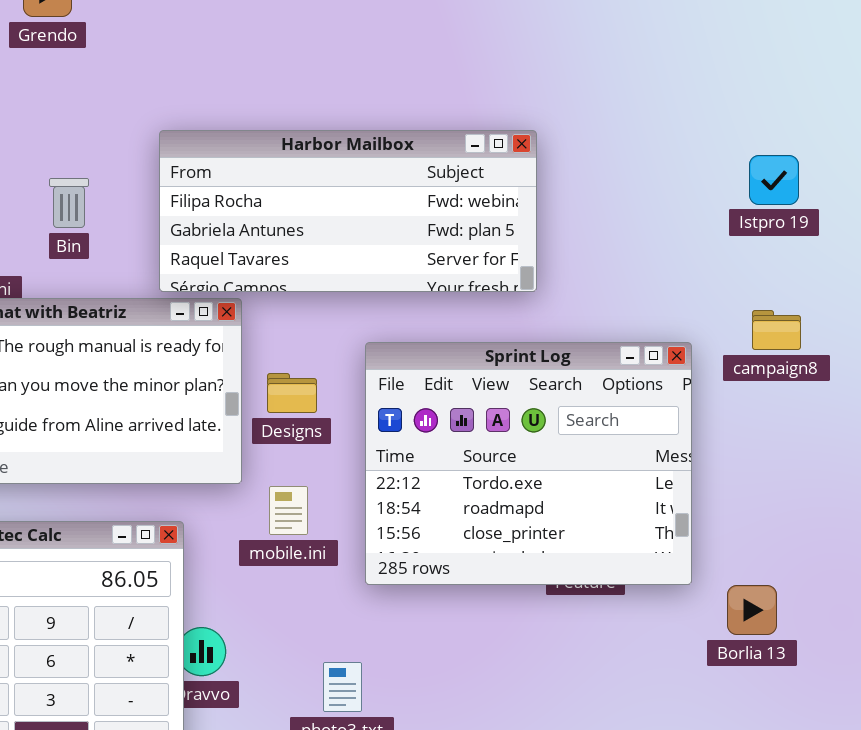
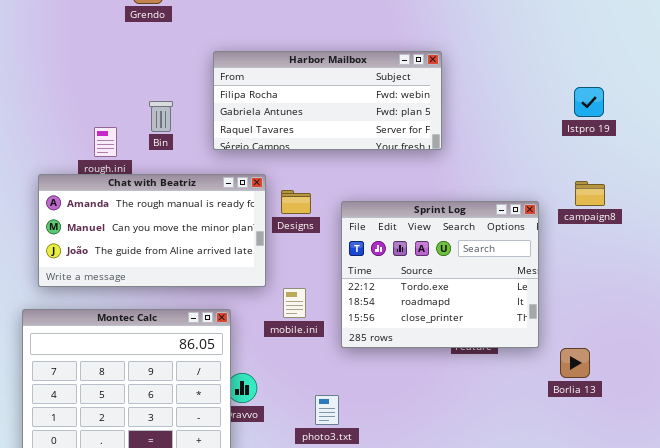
Harbor Mailbox: [159,130,537,292] -> [213,51,442,150], moved
Designs: [267,373,317,413] -> [281,190,311,214], moved

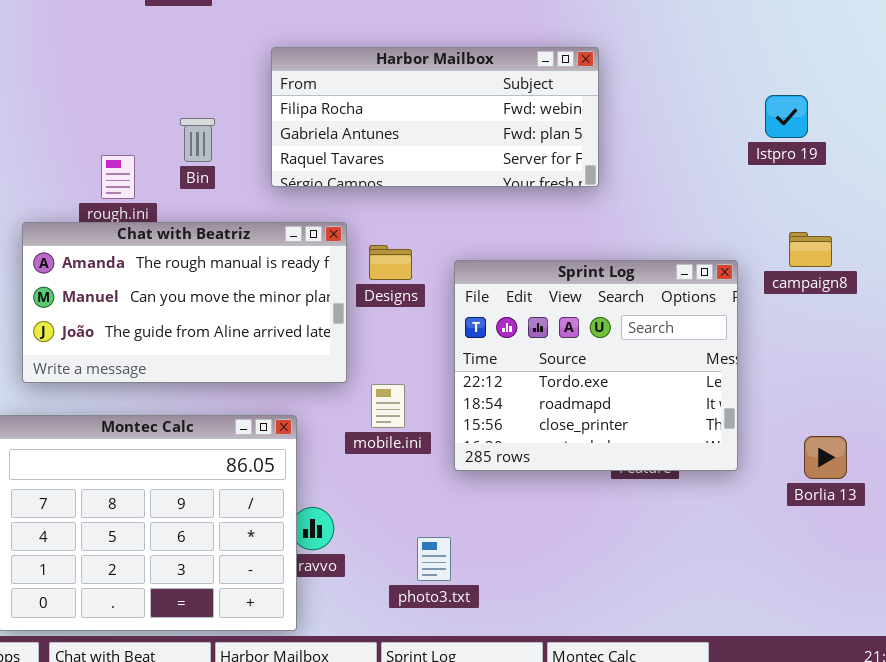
Istpro 19: [574,87,604,117] -> [765,95,808,138], moved
Borlia 13: [560,348,590,378] -> [804,436,847,479], moved

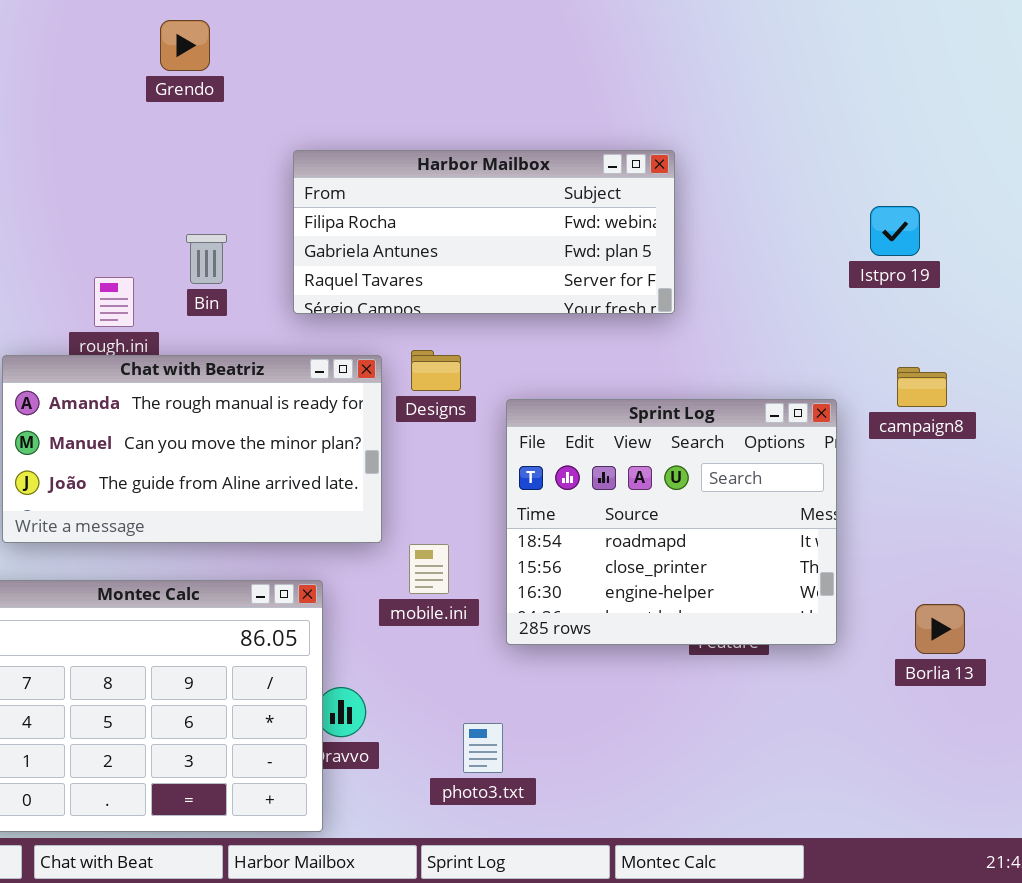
Designs: [369,245,412,280] -> [411,350,461,391], moved
Sprint Log: [454,260,738,471] -> [506,399,837,645], scrolled down 1 row

